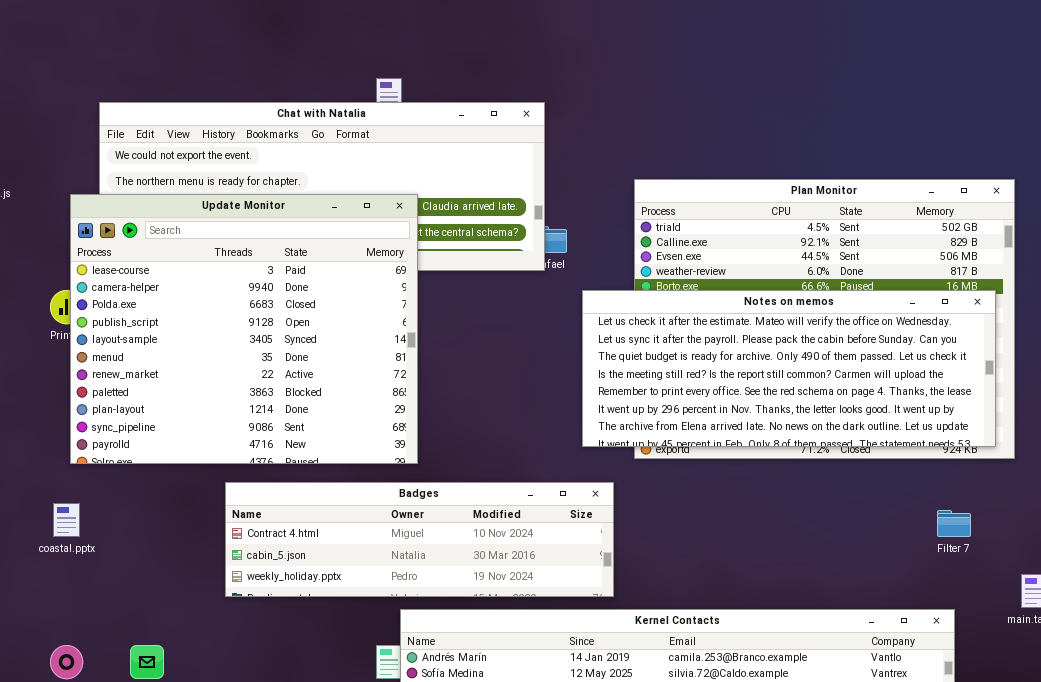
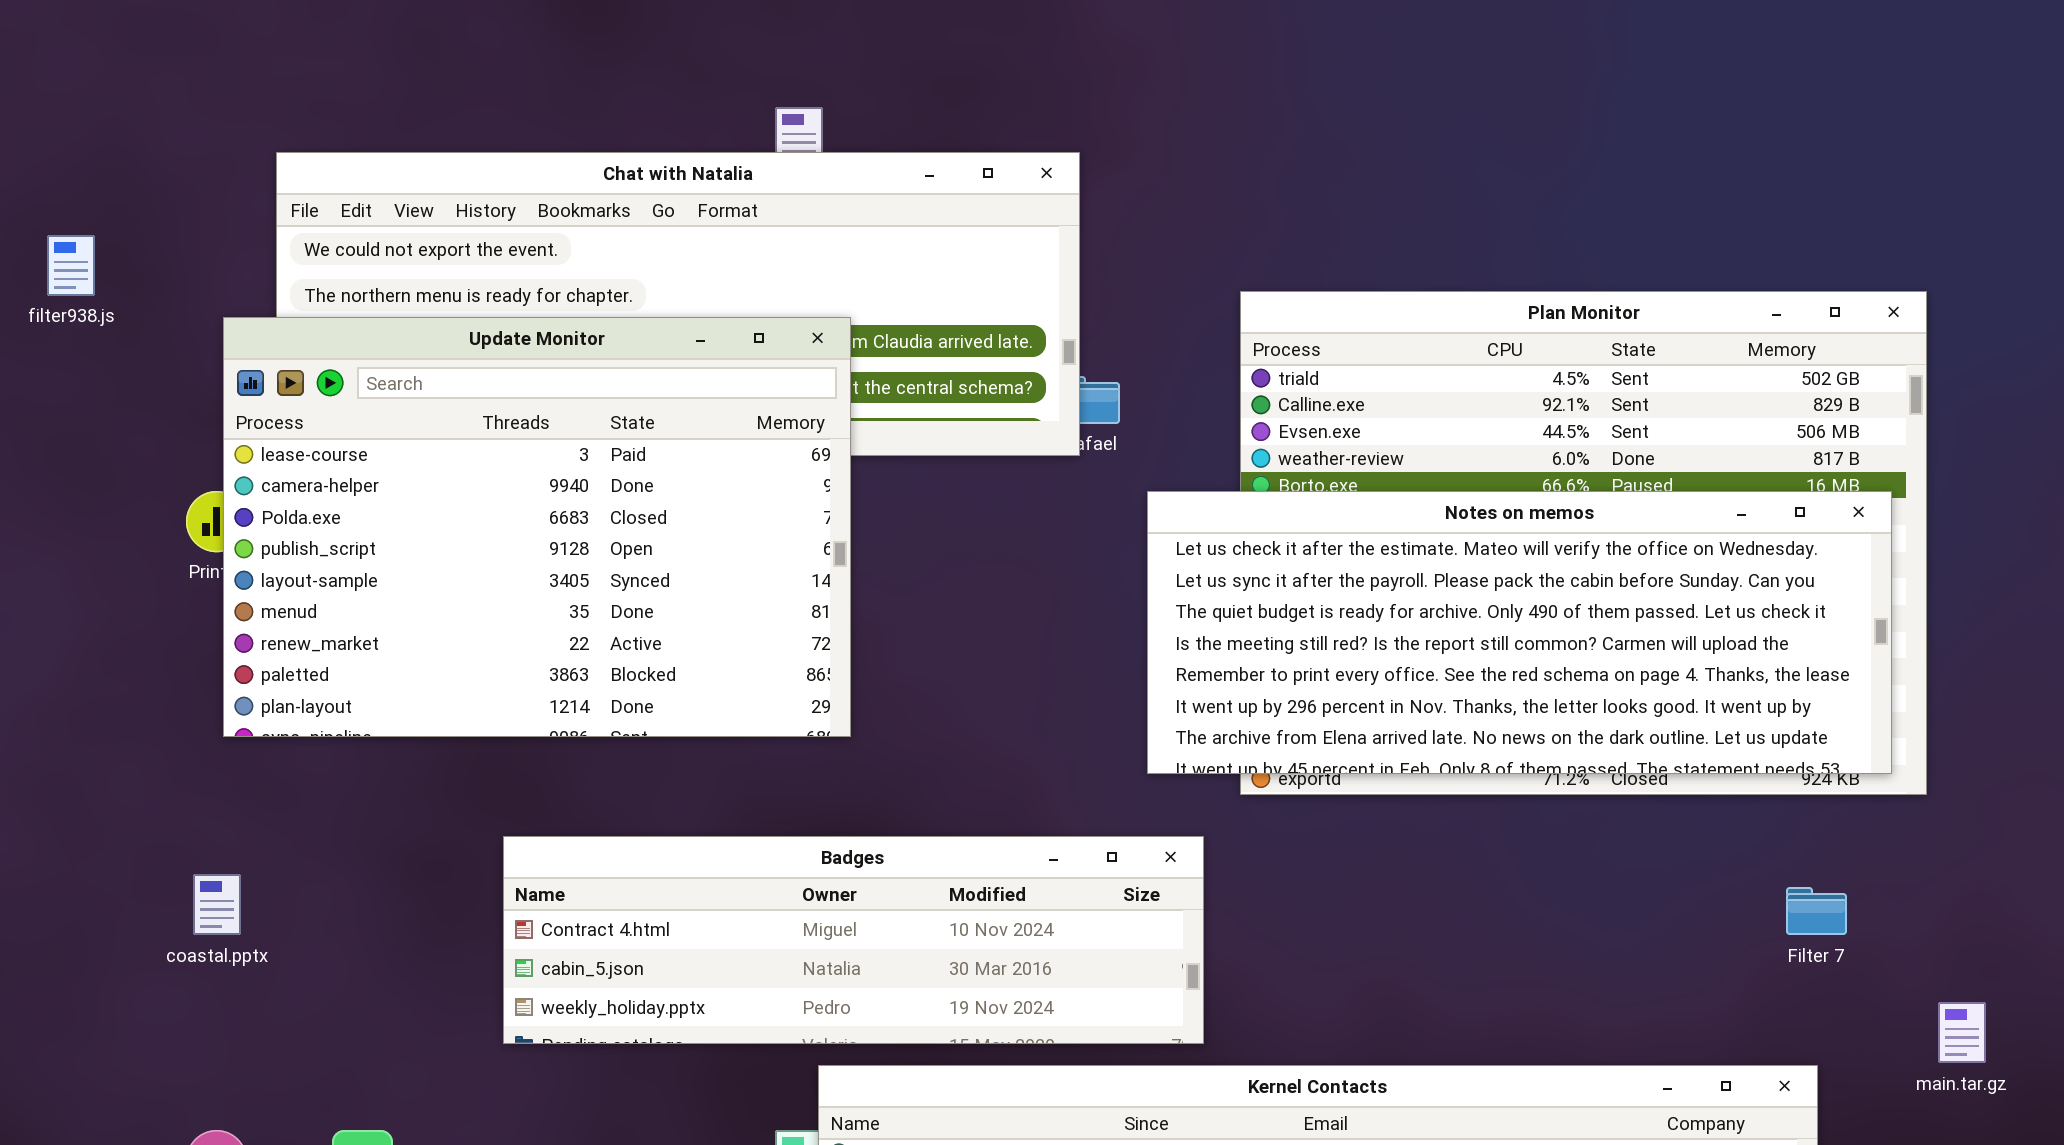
Update Monitor: [70,194,418,464] -> [223,317,851,737], resized

